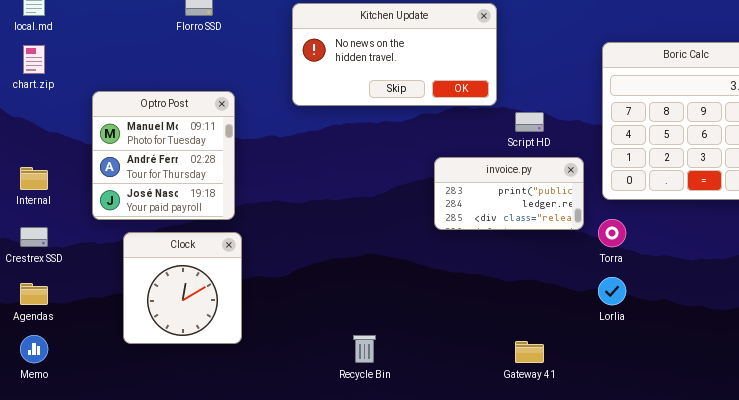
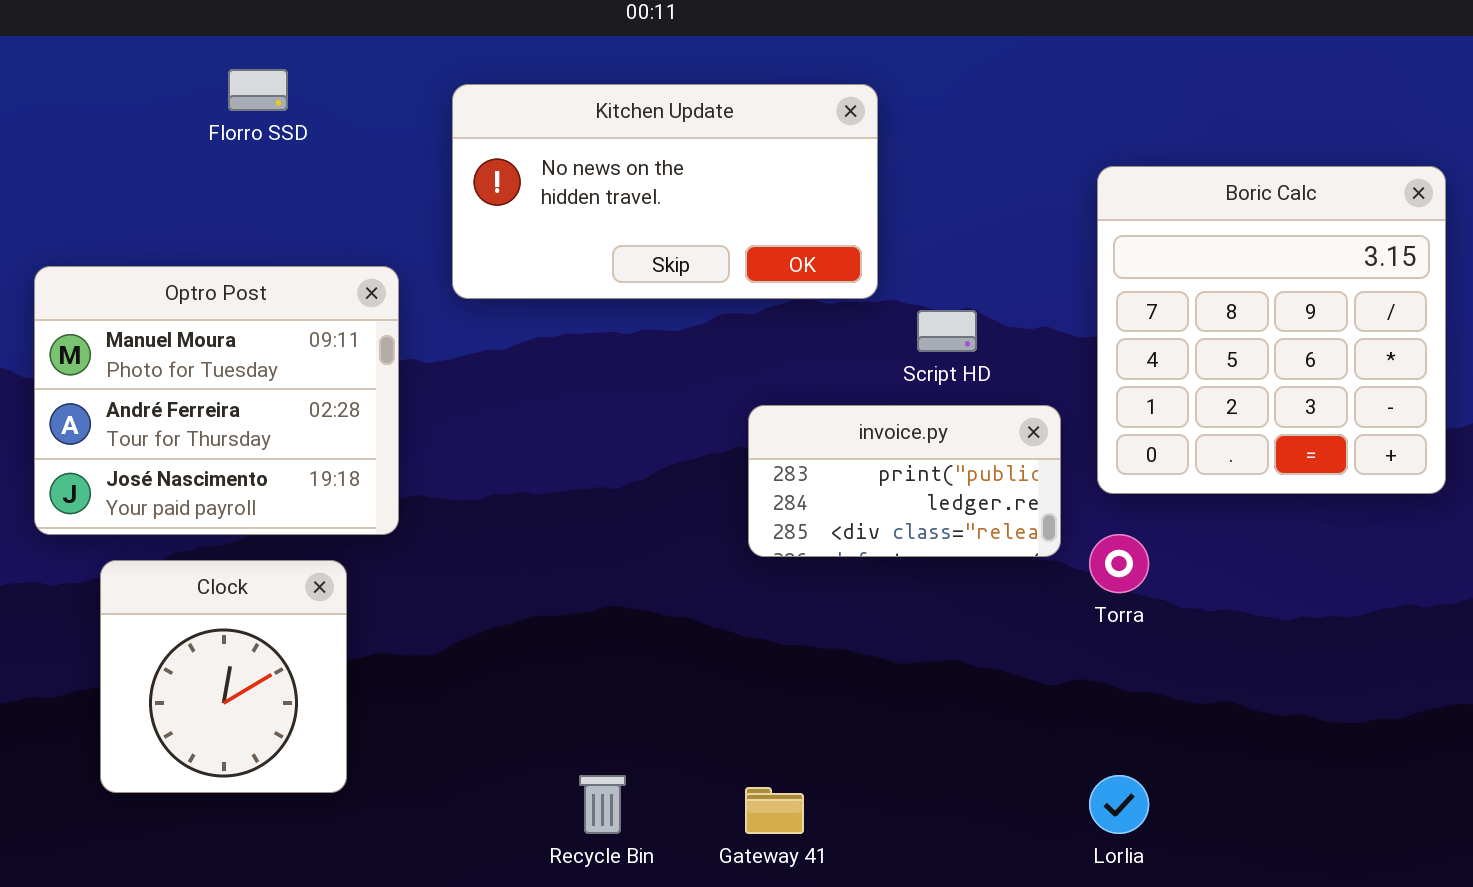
Optro Post: [92,91,235,220] -> [34,266,399,535], resized
Lorlia: [598,277,626,305] -> [1089,775,1149,834], moved
Gateway 41: [515,341,544,363] -> [745,787,804,834], moved

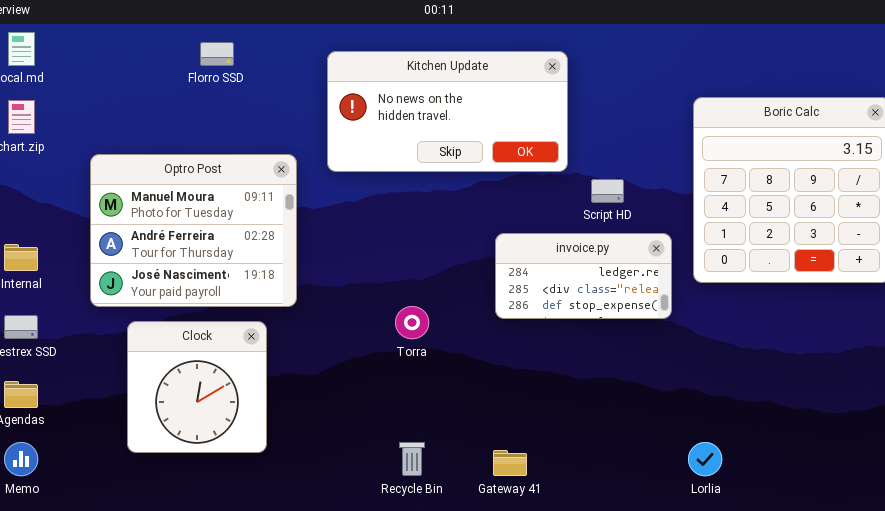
invoice.py: [748,405,1061,557] -> [495,233,672,319], scrolled down 1 row
Torra: [1089,534,1149,593] -> [395,306,429,339], moved

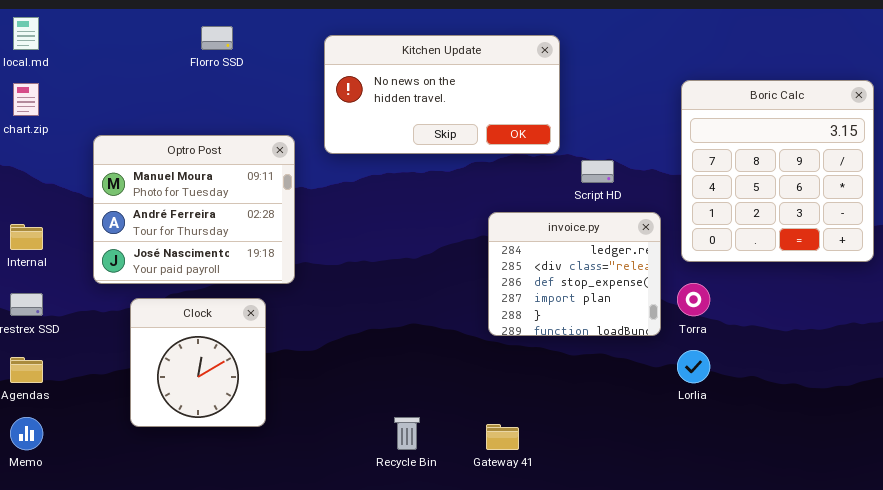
invoice.py: [495,233,672,319] -> [488,212,661,336], resized
Torra: [395,306,429,339] -> [677,283,710,316], moved
Lorlia: [688,442,722,476] -> [677,350,710,383], moved

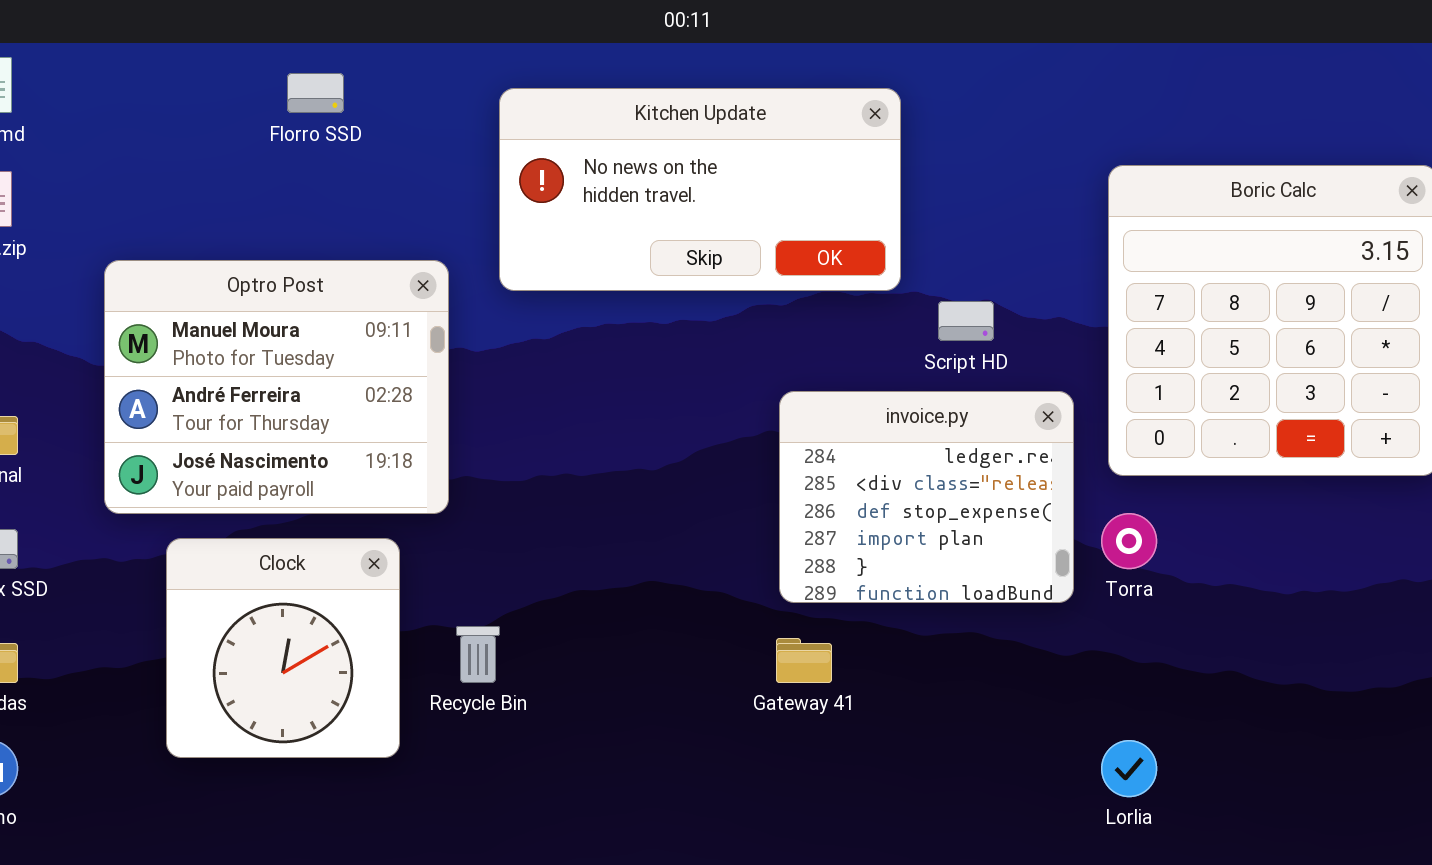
Lorlia: [677,350,710,383] -> [1101,740,1157,797], moved
Recycle Bin: [394,417,420,450] -> [456,626,500,683], moved
Gateway 41: [486,424,519,450] -> [776,638,832,683], moved

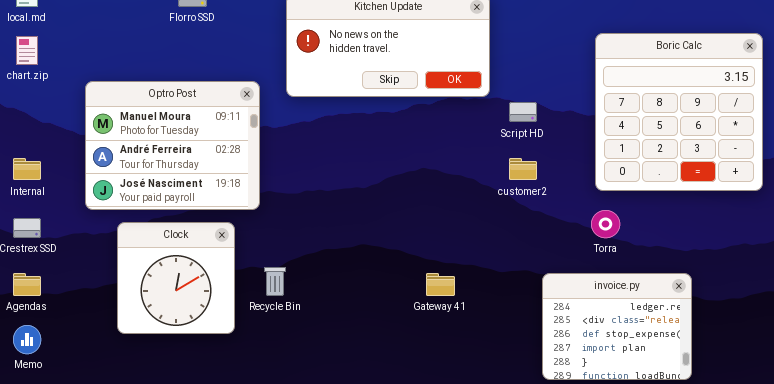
invoice.py: [779,391,1074,603] -> [542,273,692,380], moved

